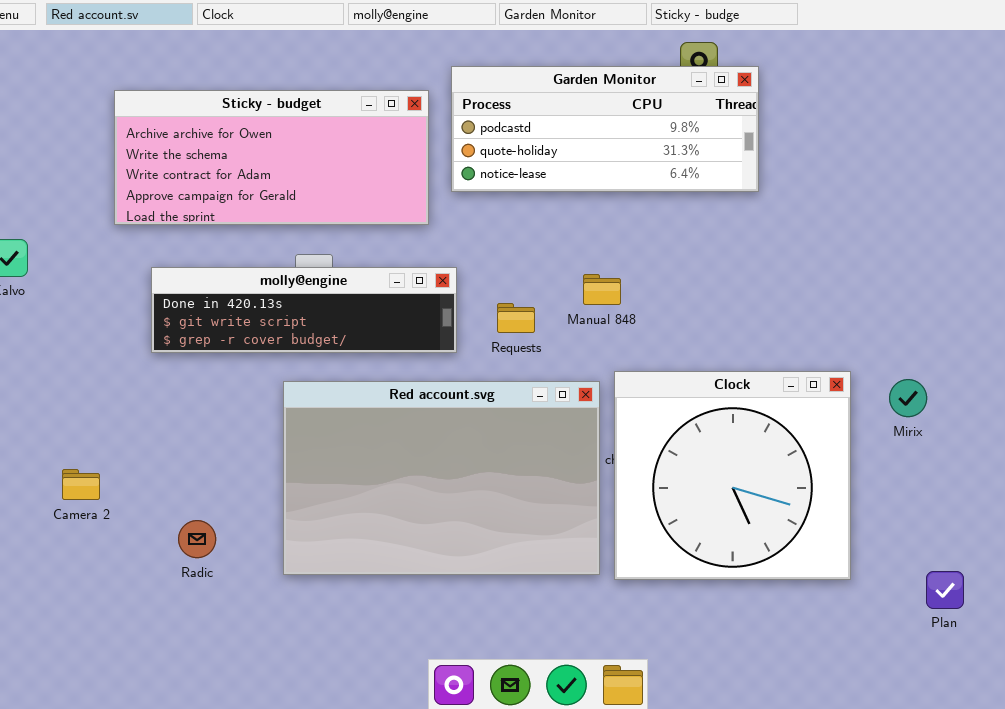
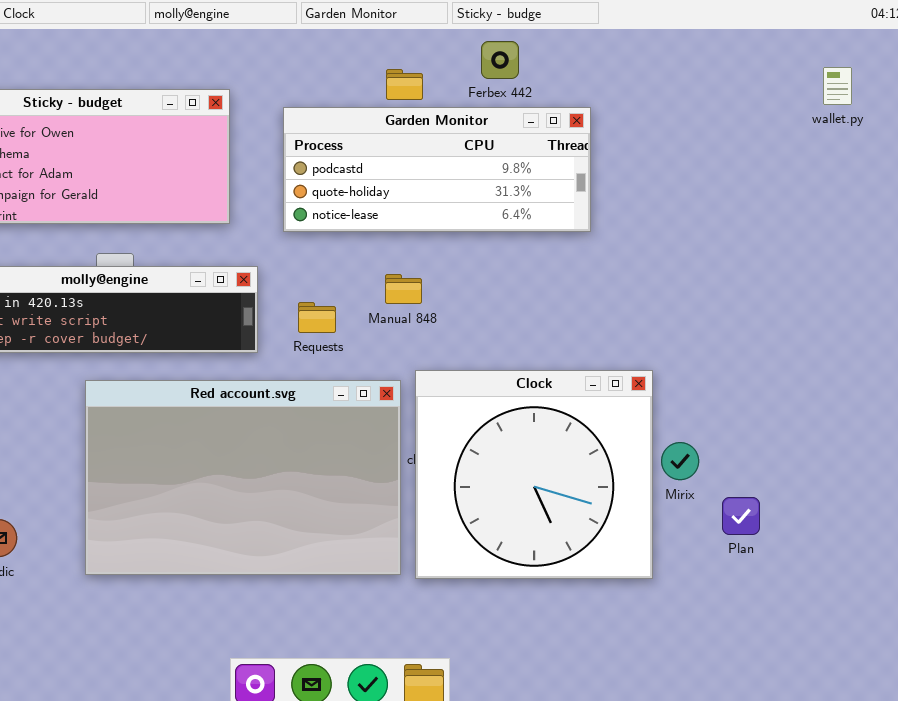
Garden Monitor: [451,66,759,192] -> [283,107,591,232], moved
Mirix: [889,379,927,417] -> [661,442,699,480], moved
Plan: [926,571,964,609] -> [722,497,760,535], moved

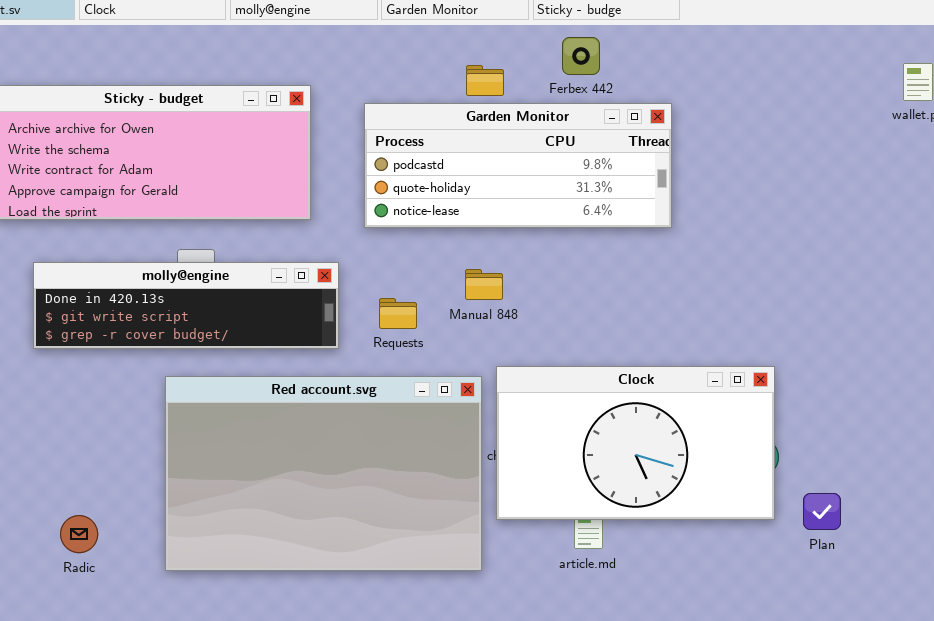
Clock: [415,370,653,579] -> [496,366,775,520], resized

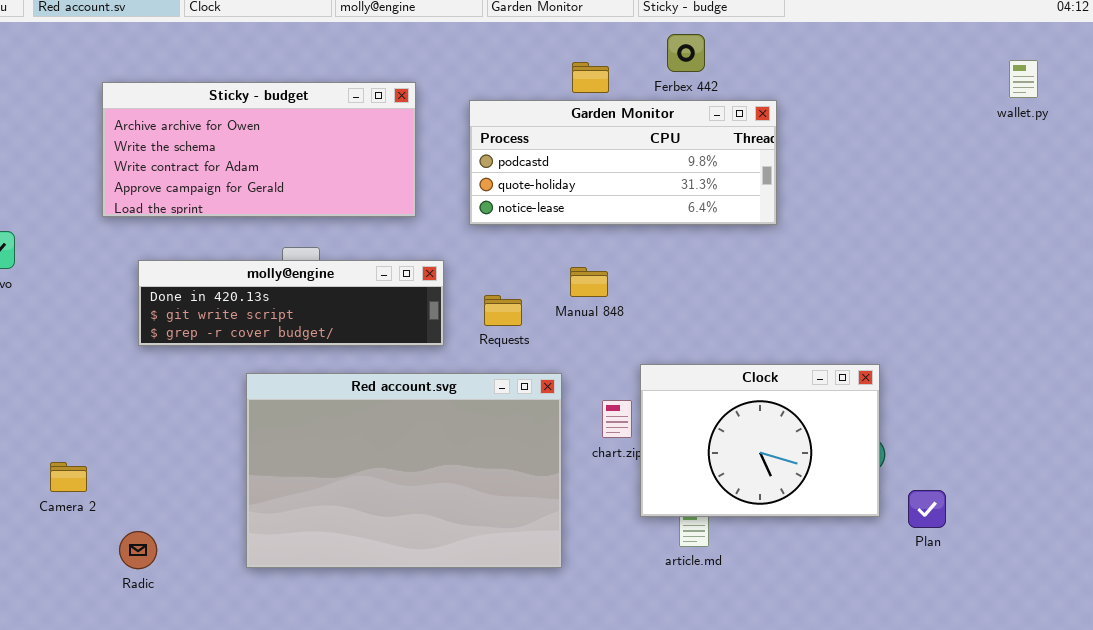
Clock: [496,366,775,520] -> [640,364,880,517], resized
Red account.svg: [165,376,482,571] -> [246,373,562,568], moved
Radic: [60,515,98,553] -> [119,531,157,569], moved

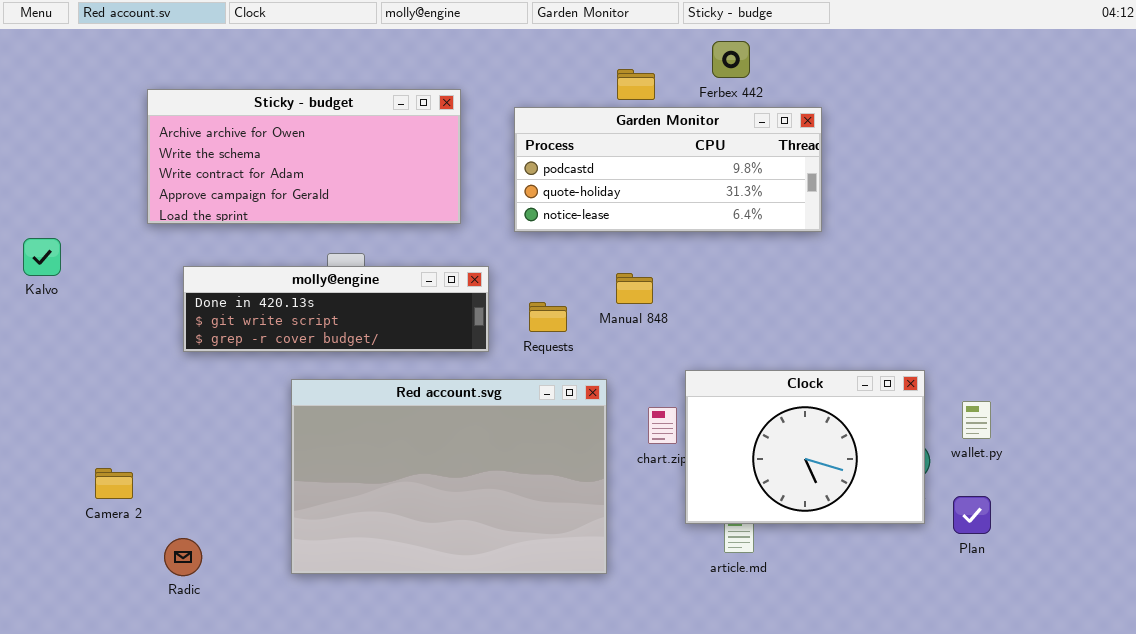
wallet.py: [1009,60,1038,98] -> [962,401,991,439], moved

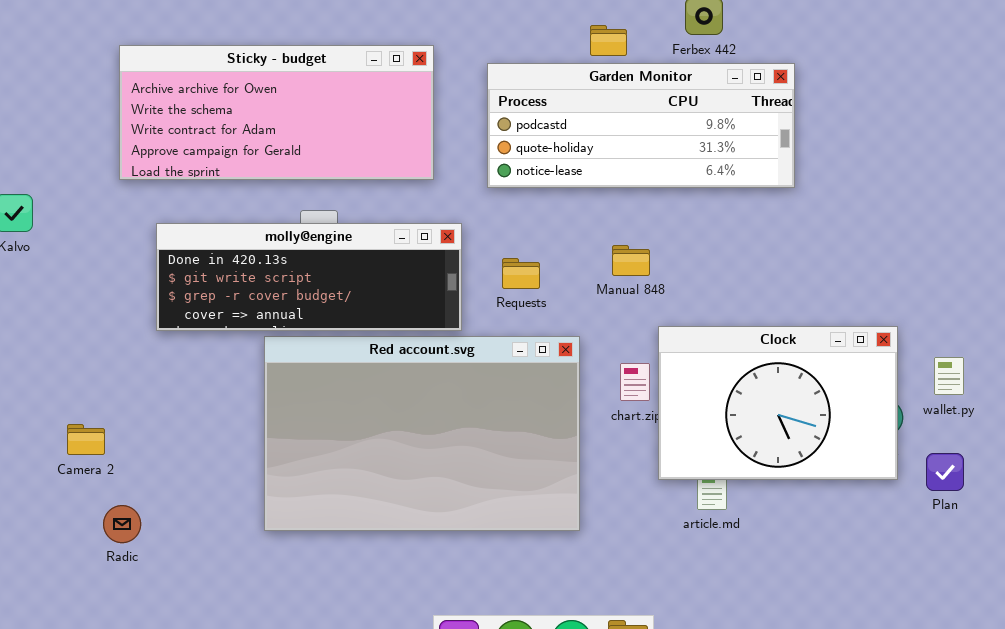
molly@engine: [183,266,489,352] -> [156,223,462,331], resized
Manual 848: [616,273,653,304] -> [612,245,650,276], moved
Radic: [164,538,202,576] -> [103,505,141,543], moved

